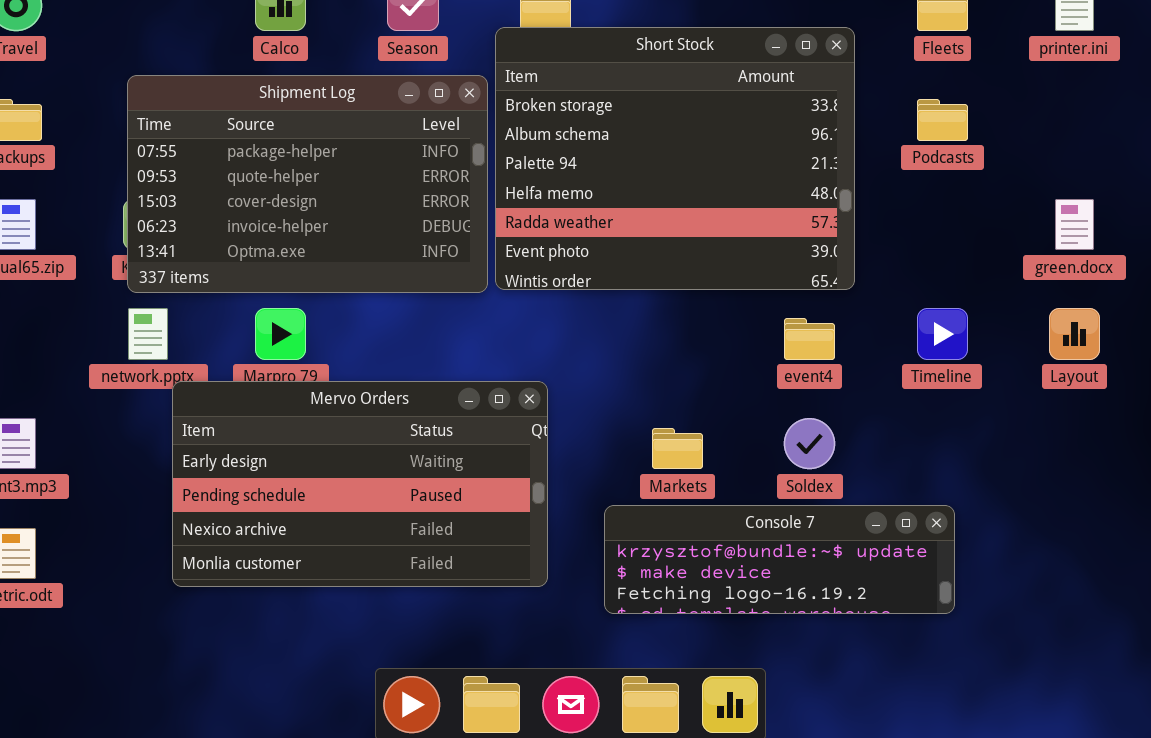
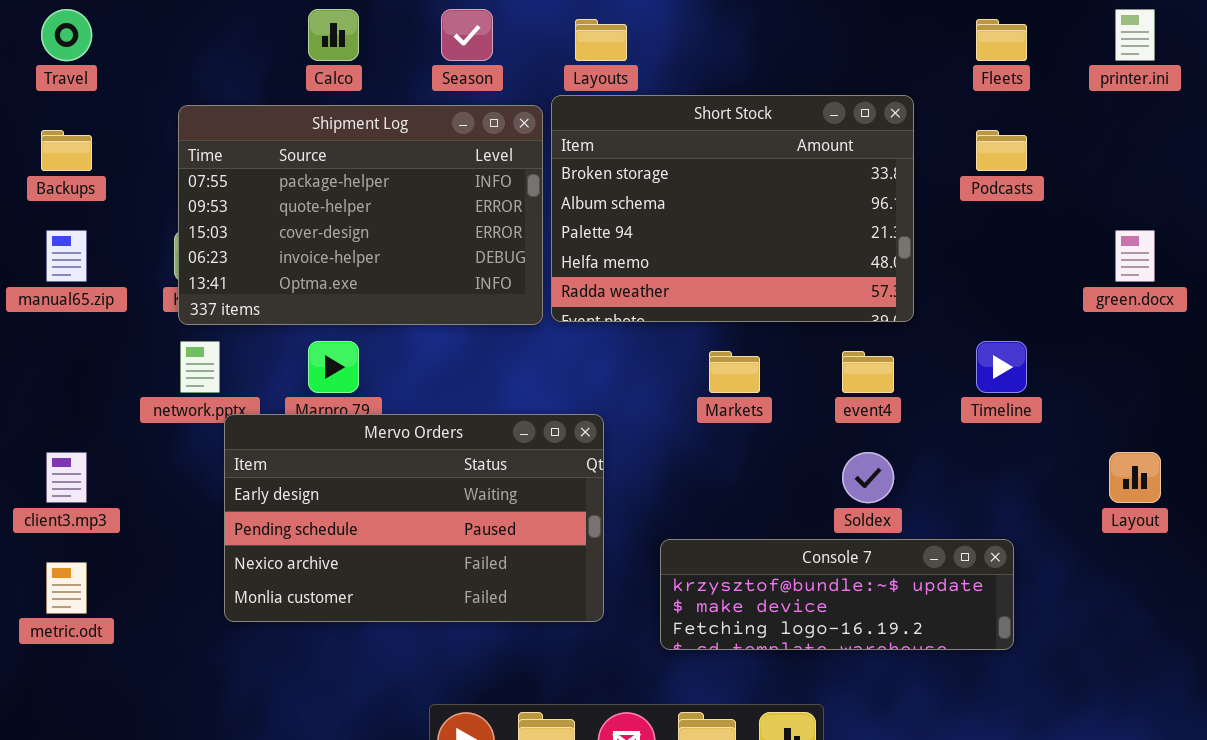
Short Stock: [495,27,855,290] -> [551,95,914,322], resized
Layout: [1049,308,1100,360] -> [1109,452,1161,503], moved
Markets: [652,428,703,469] -> [709,351,760,393], moved

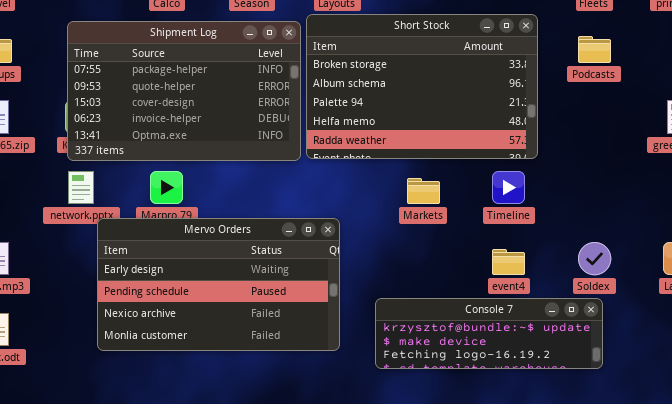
Timeline: [976,341,1027,393] -> [492,171,525,204], moved
event4: [842,351,894,393] -> [492,249,525,275], moved
Soldex: [842,452,894,503] -> [578,242,611,275], moved

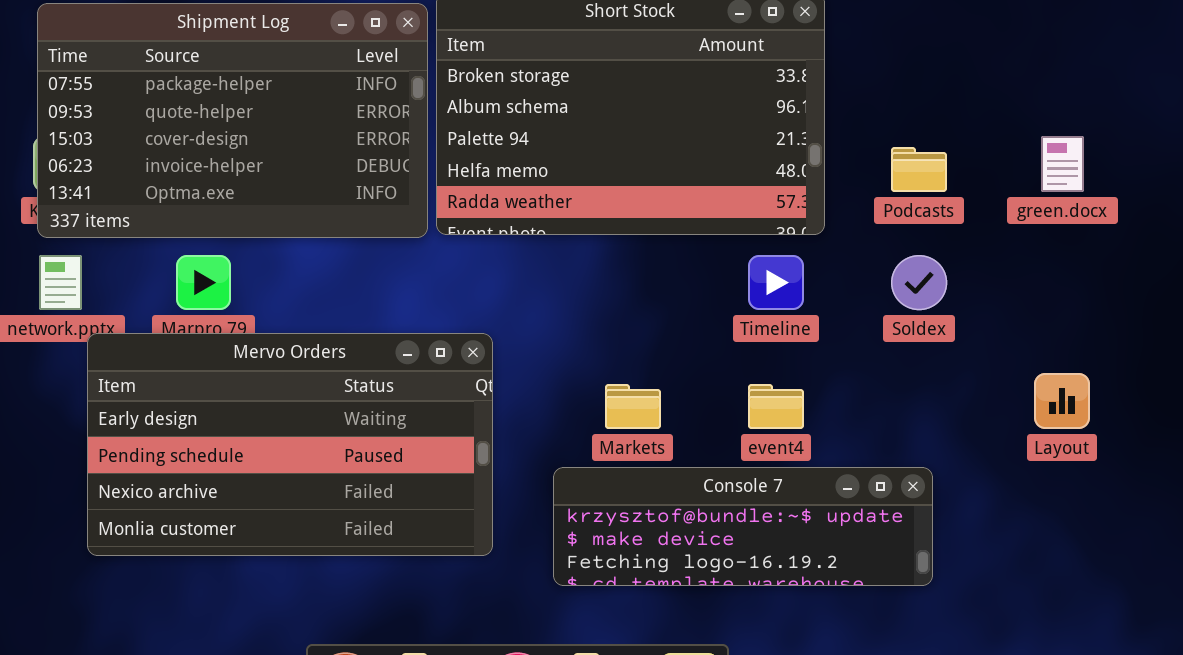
Podcasts: [578,36,611,63] -> [891,147,947,192], moved
Markets: [407,178,440,204] -> [605,384,661,429], moved
Soldex: [578,242,611,275] -> [891,255,947,310], moved

